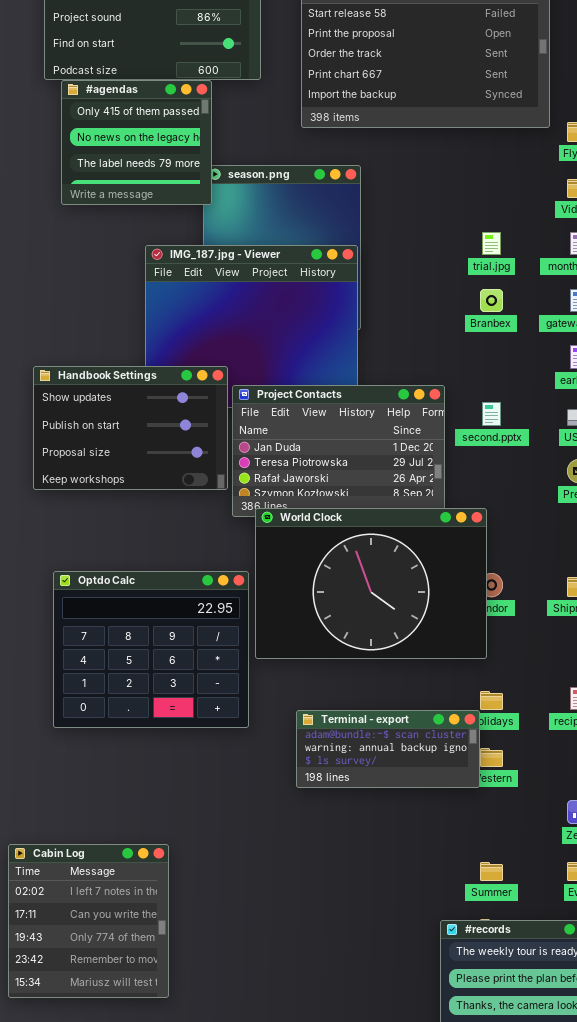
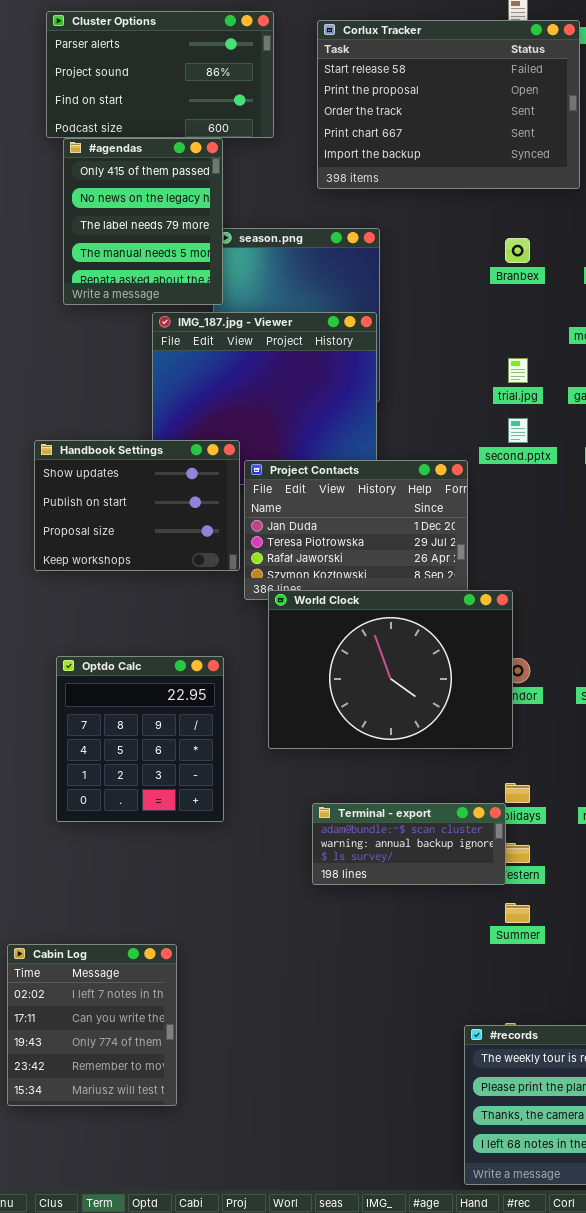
#agendas: [61,80,212,205] -> [63,138,223,305], resized
trial.jpg: [482,232,501,255] -> [508,358,528,383], moved
Branbex: [480,289,503,312] -> [505,238,530,263], moved
second.pptx: [482,402,501,426] -> [508,418,528,443], moved
Optdo Calc: [53,571,249,728] -> [56,656,224,822], resized
Summer: [480,862,503,881] -> [505,903,530,923], moved

